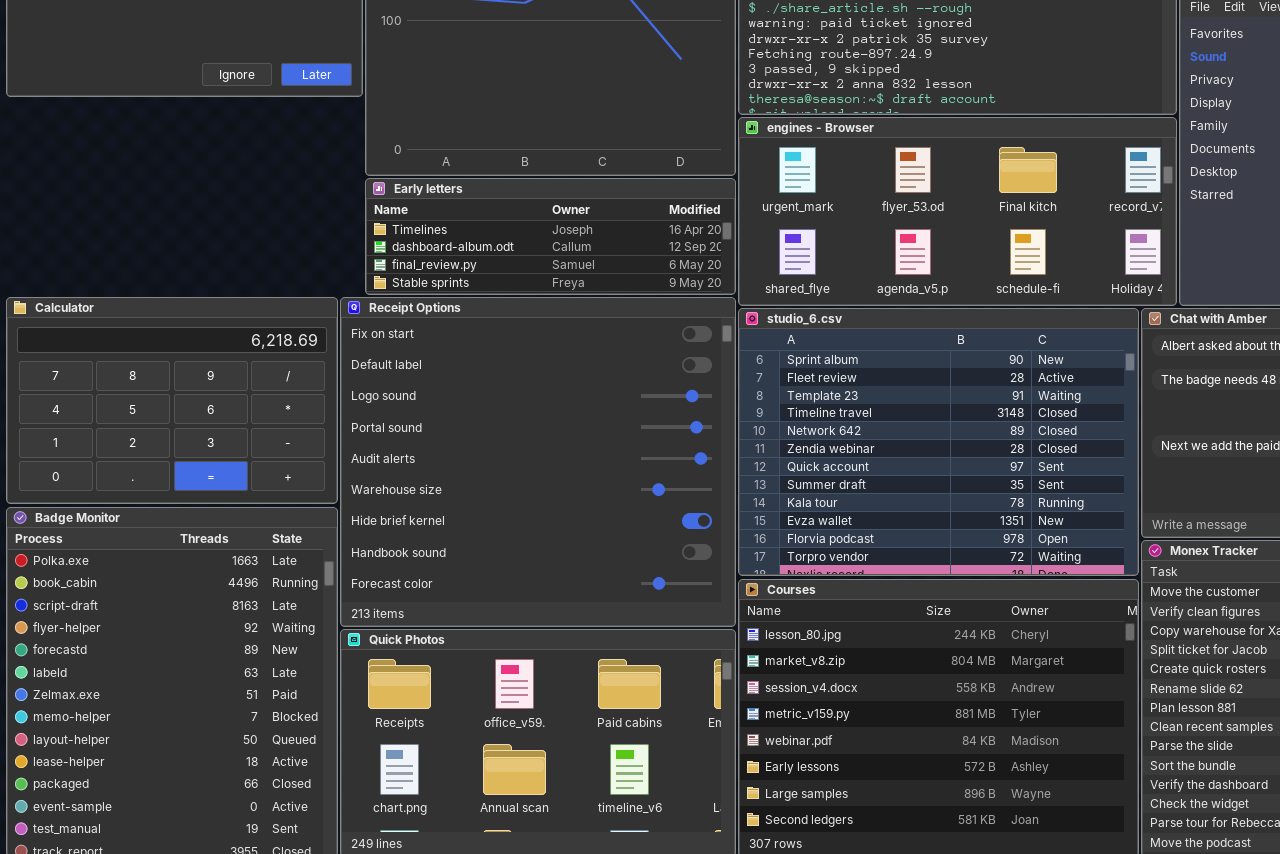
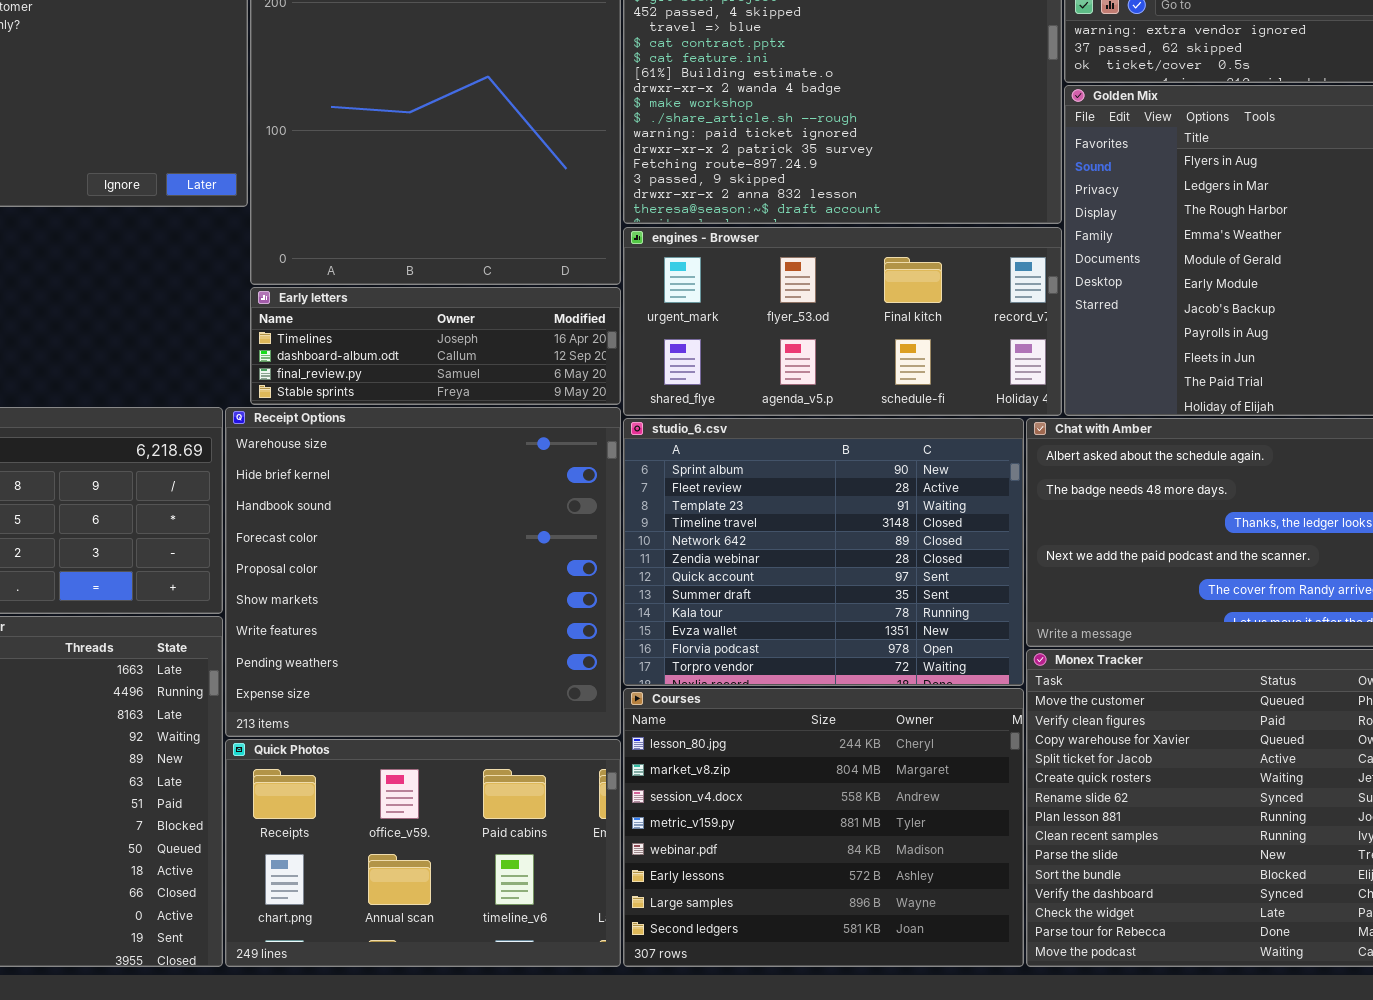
Receipt Options: [340,297,736,627] -> [225,407,621,737], scrolled down 5 rows

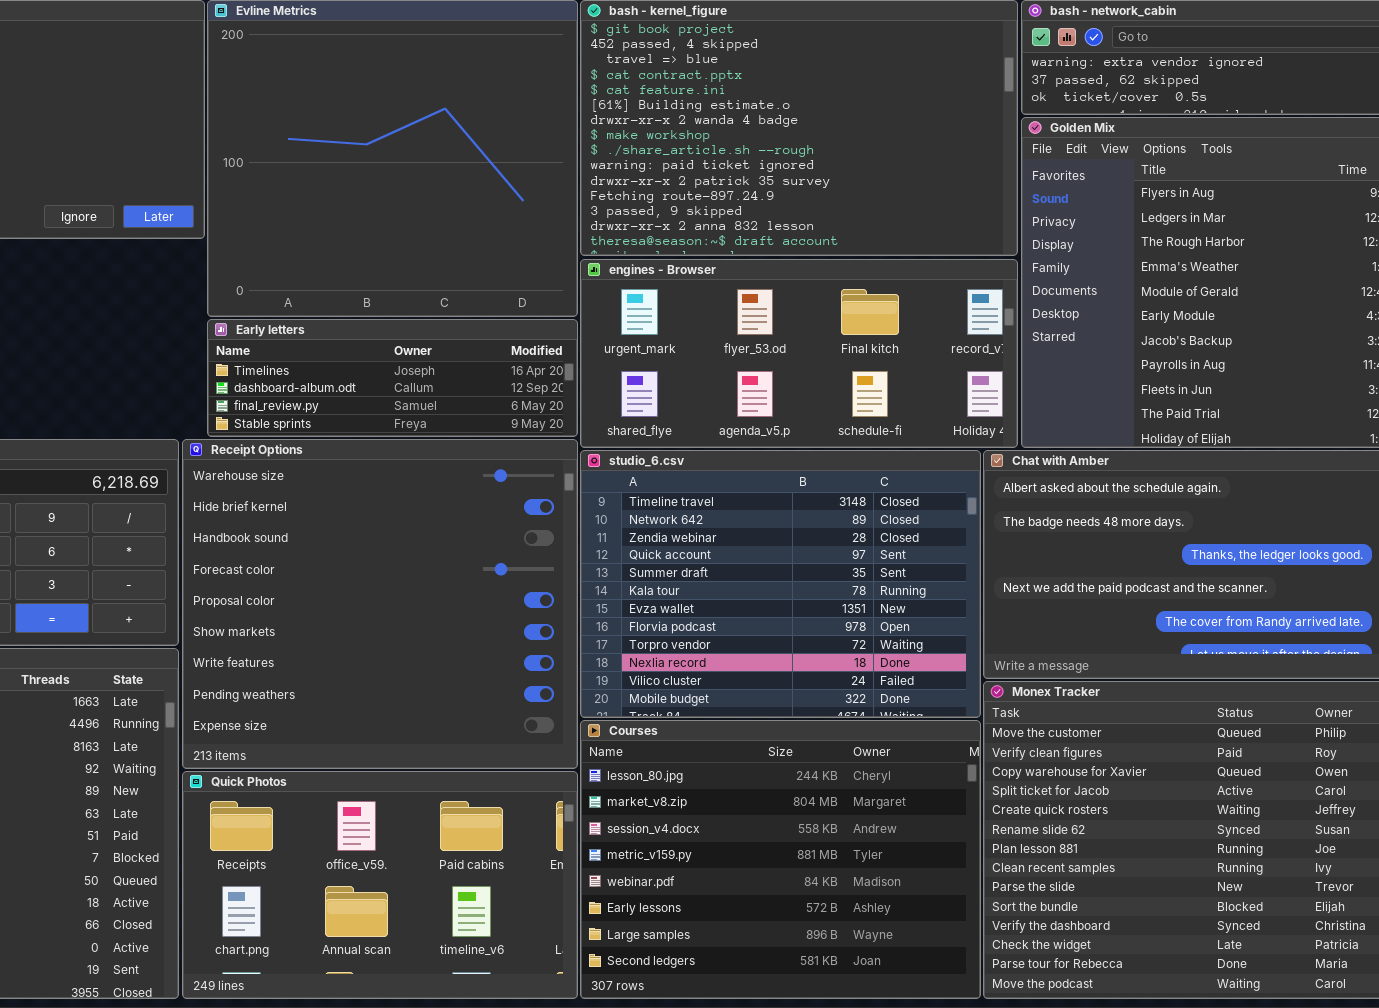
studio_6.csv: [623,418,1024,686] -> [580,450,981,718], scrolled down 3 rows

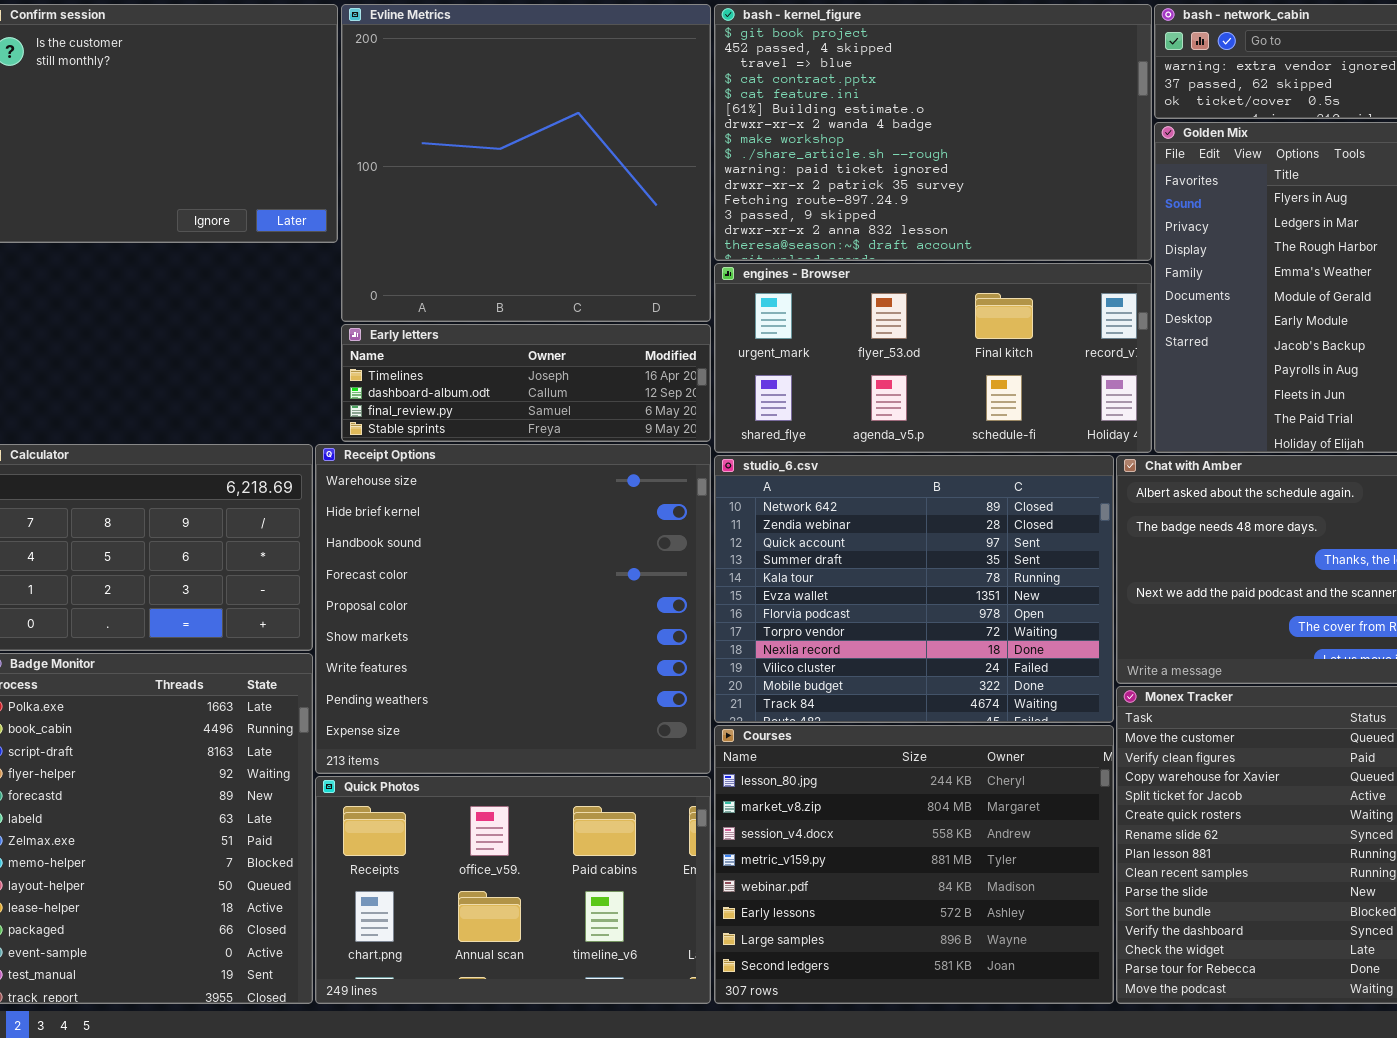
studio_6.csv: [580,450,981,718] -> [714,455,1114,723], scrolled down 1 row

